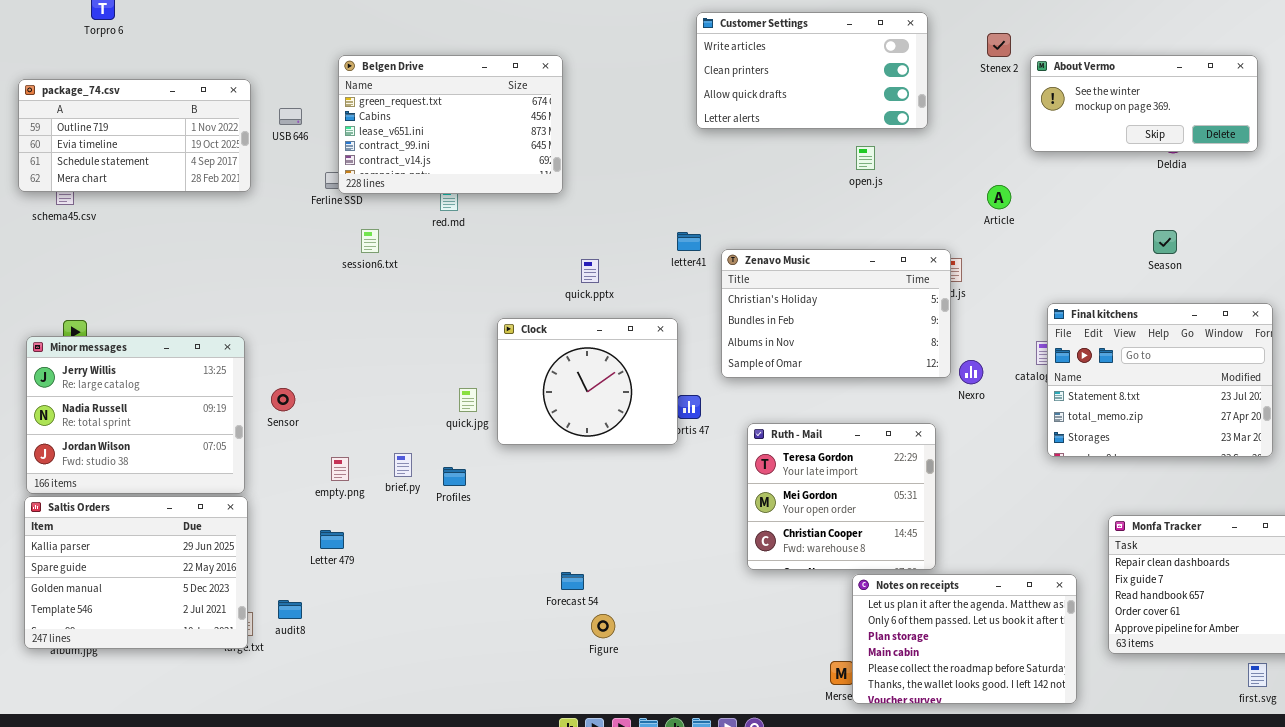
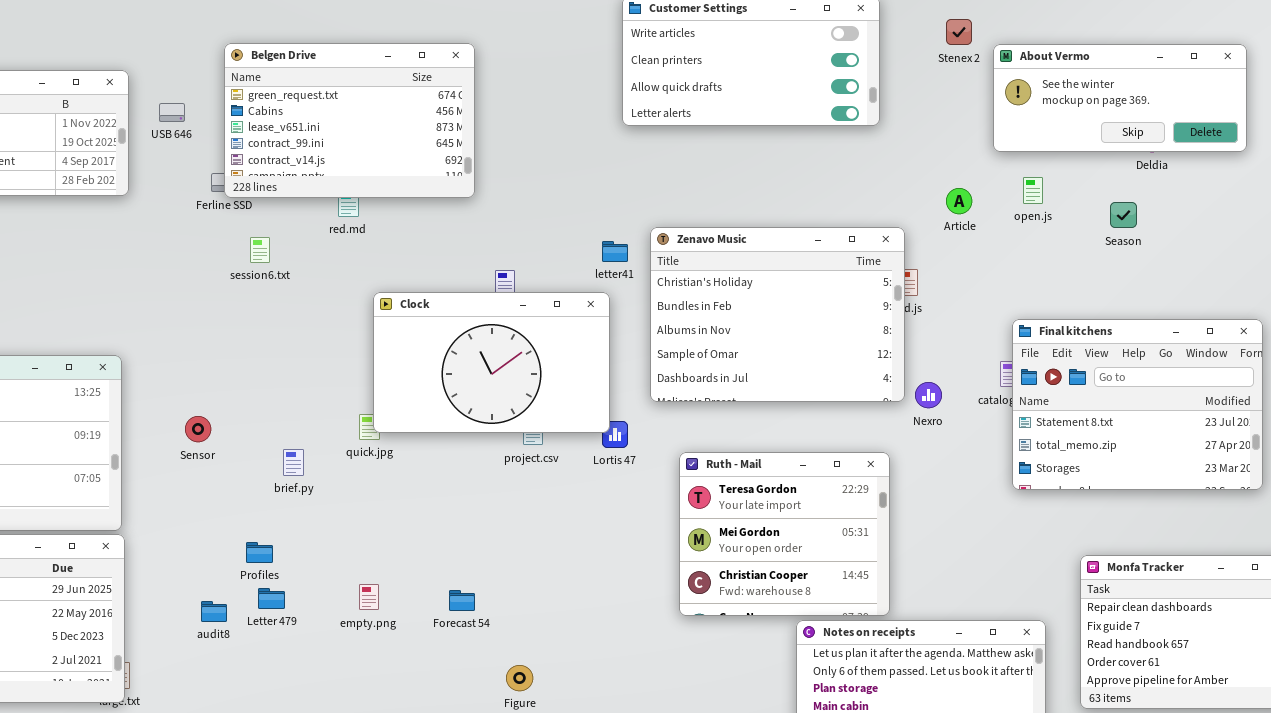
open.js: [856,146,875,170] -> [1023,177,1043,204], moved
Season: [1153,230,1177,254] -> [1110,202,1137,228], moved
Zenavo Music: [721,249,951,378] -> [650,227,905,402], resized
Clock: [497,318,678,445] -> [373,292,610,433], moved, resized
Sensor: [271,388,295,411] -> [185,416,211,442], moved
brief.py: [394,453,412,477] -> [283,449,304,476], moved
empty.png: [331,457,349,481] -> [359,584,379,610], moved
Profiles: [443,467,466,486] -> [246,542,273,563], moved
Letter 479: [320,530,344,549] -> [258,588,285,609], moved
Forecast 54: [561,572,584,590] -> [449,590,475,611], moved
audit8: [278,600,302,619] -> [201,601,227,622], moved

